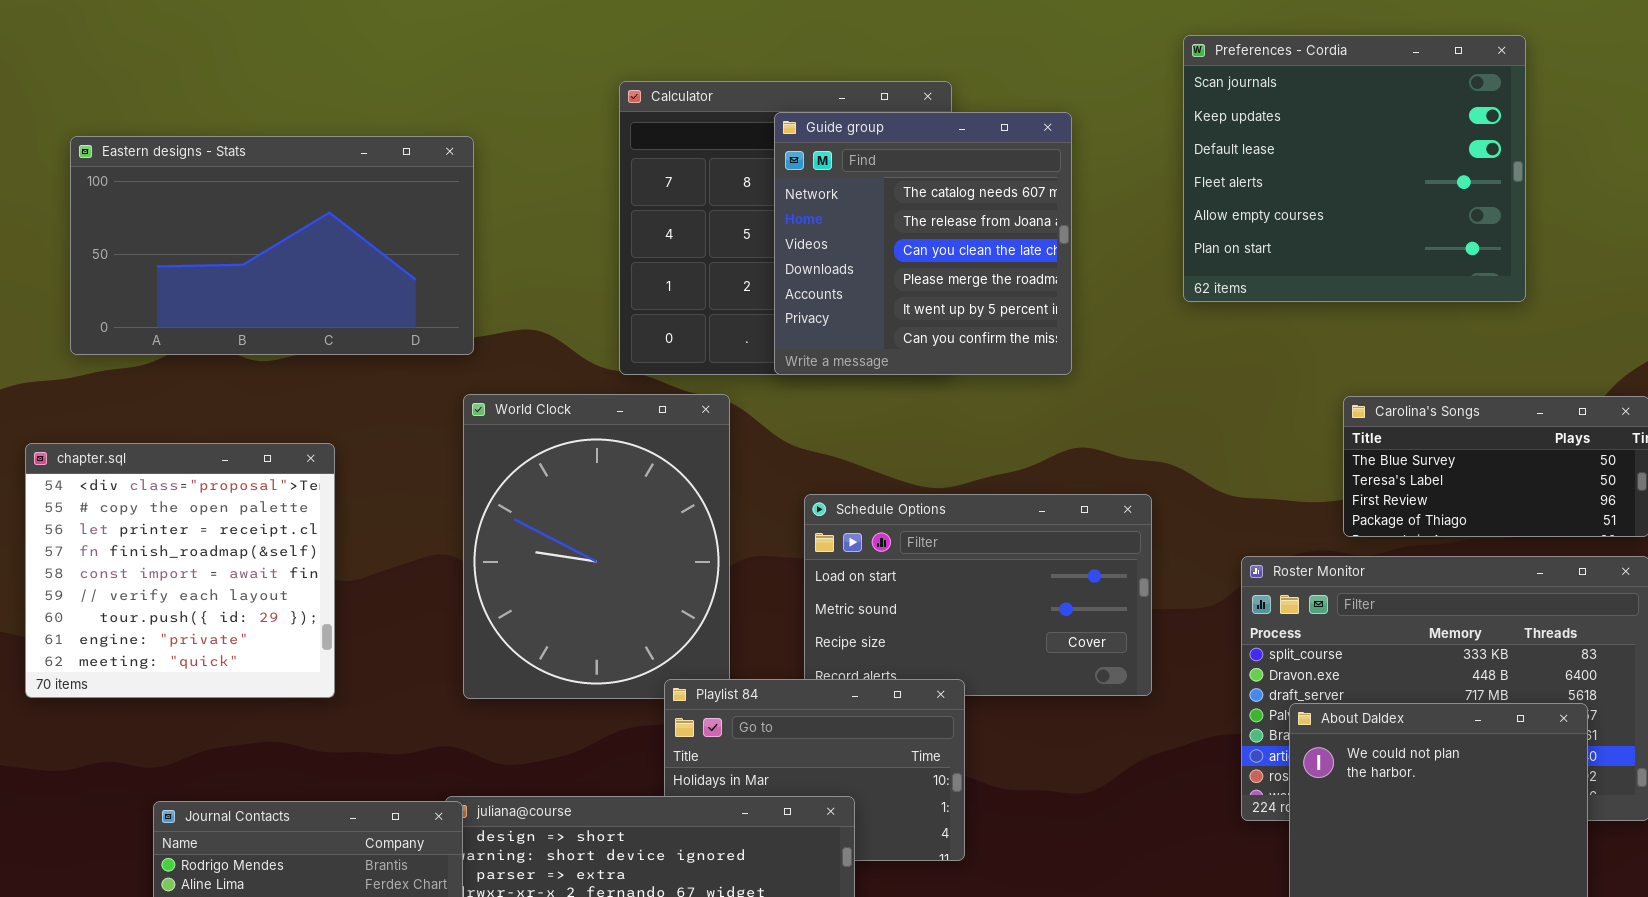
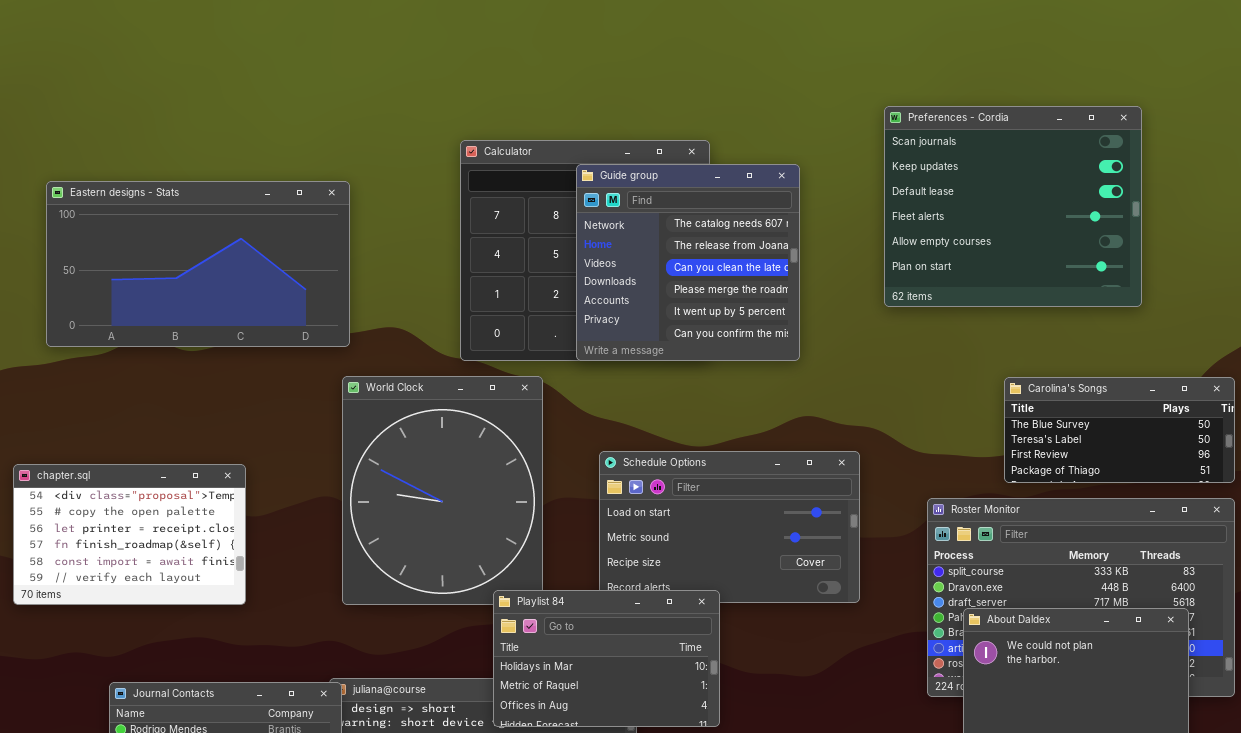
chapter.sql: [25,443,335,698] -> [13,464,246,605], resized
Playlist 84: [664,679,965,861] -> [493,590,720,727], raised

